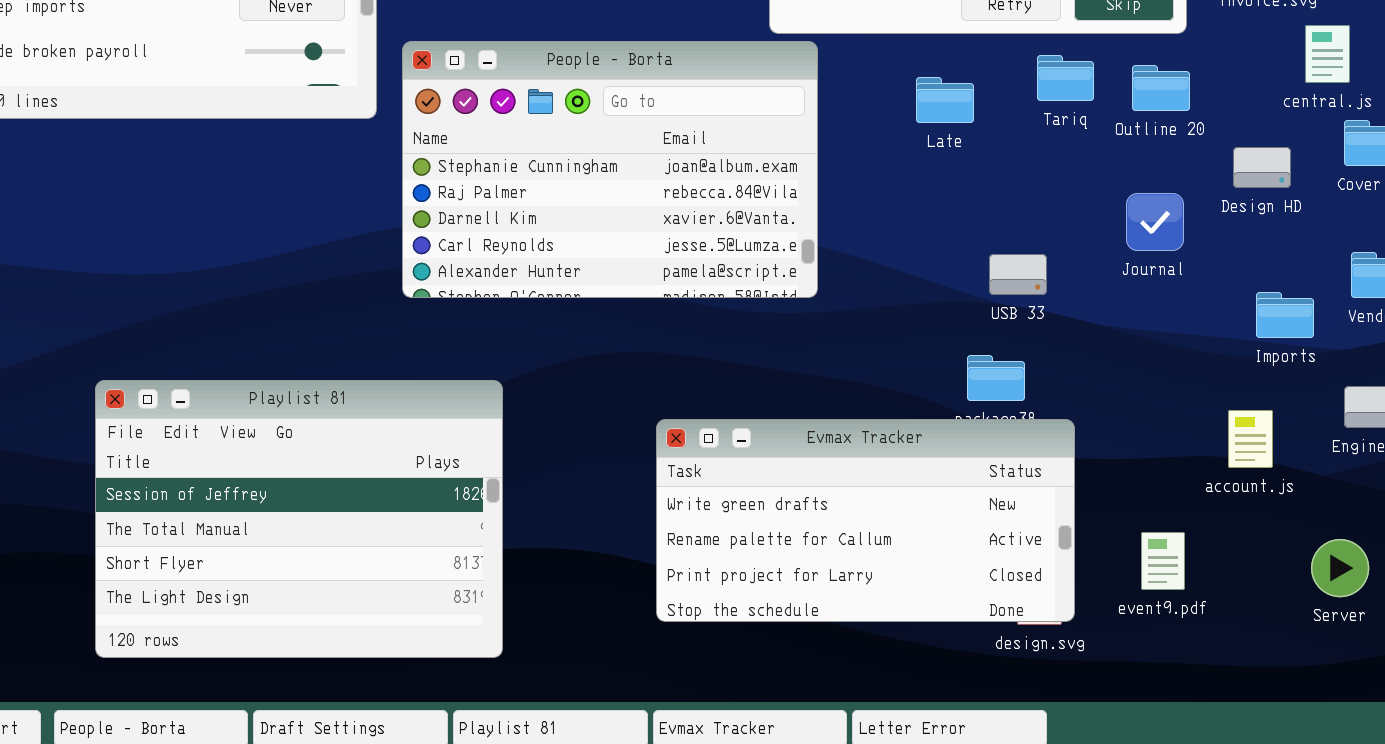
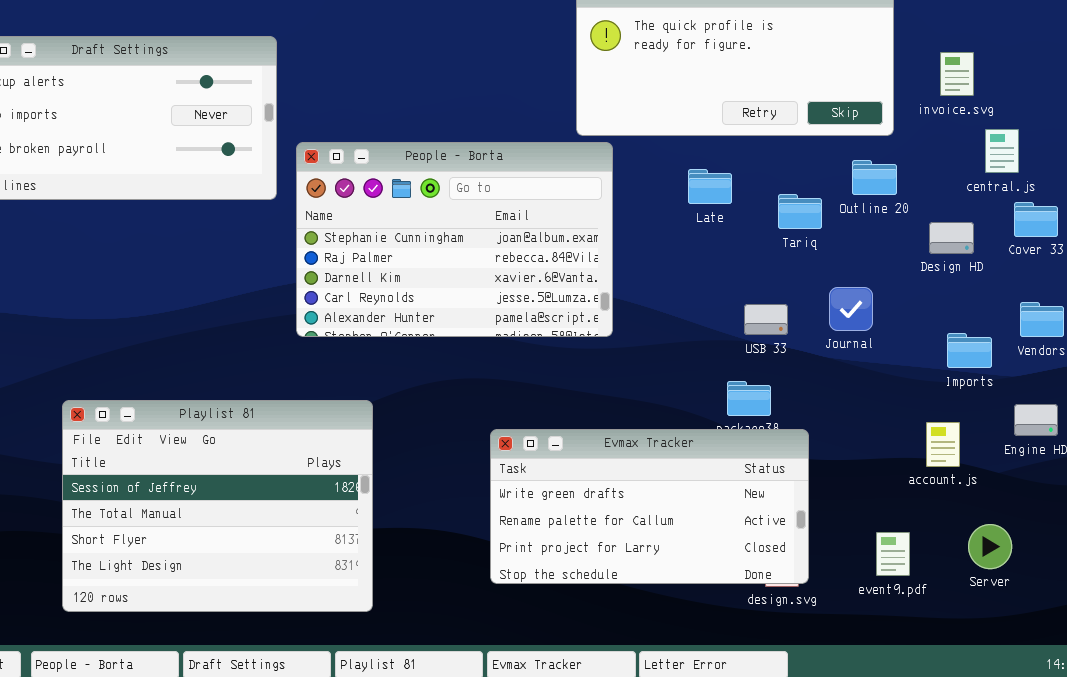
Tariq: [1037,55,1094,101] -> [778,194,822,229], moved
Journal: [1126,193,1184,251] -> [829,287,873,331], moved
event9.pdf: [1141,532,1185,590] -> [876,532,910,576], moved
Server: [1311,539,1369,597] -> [968,524,1012,569], moved

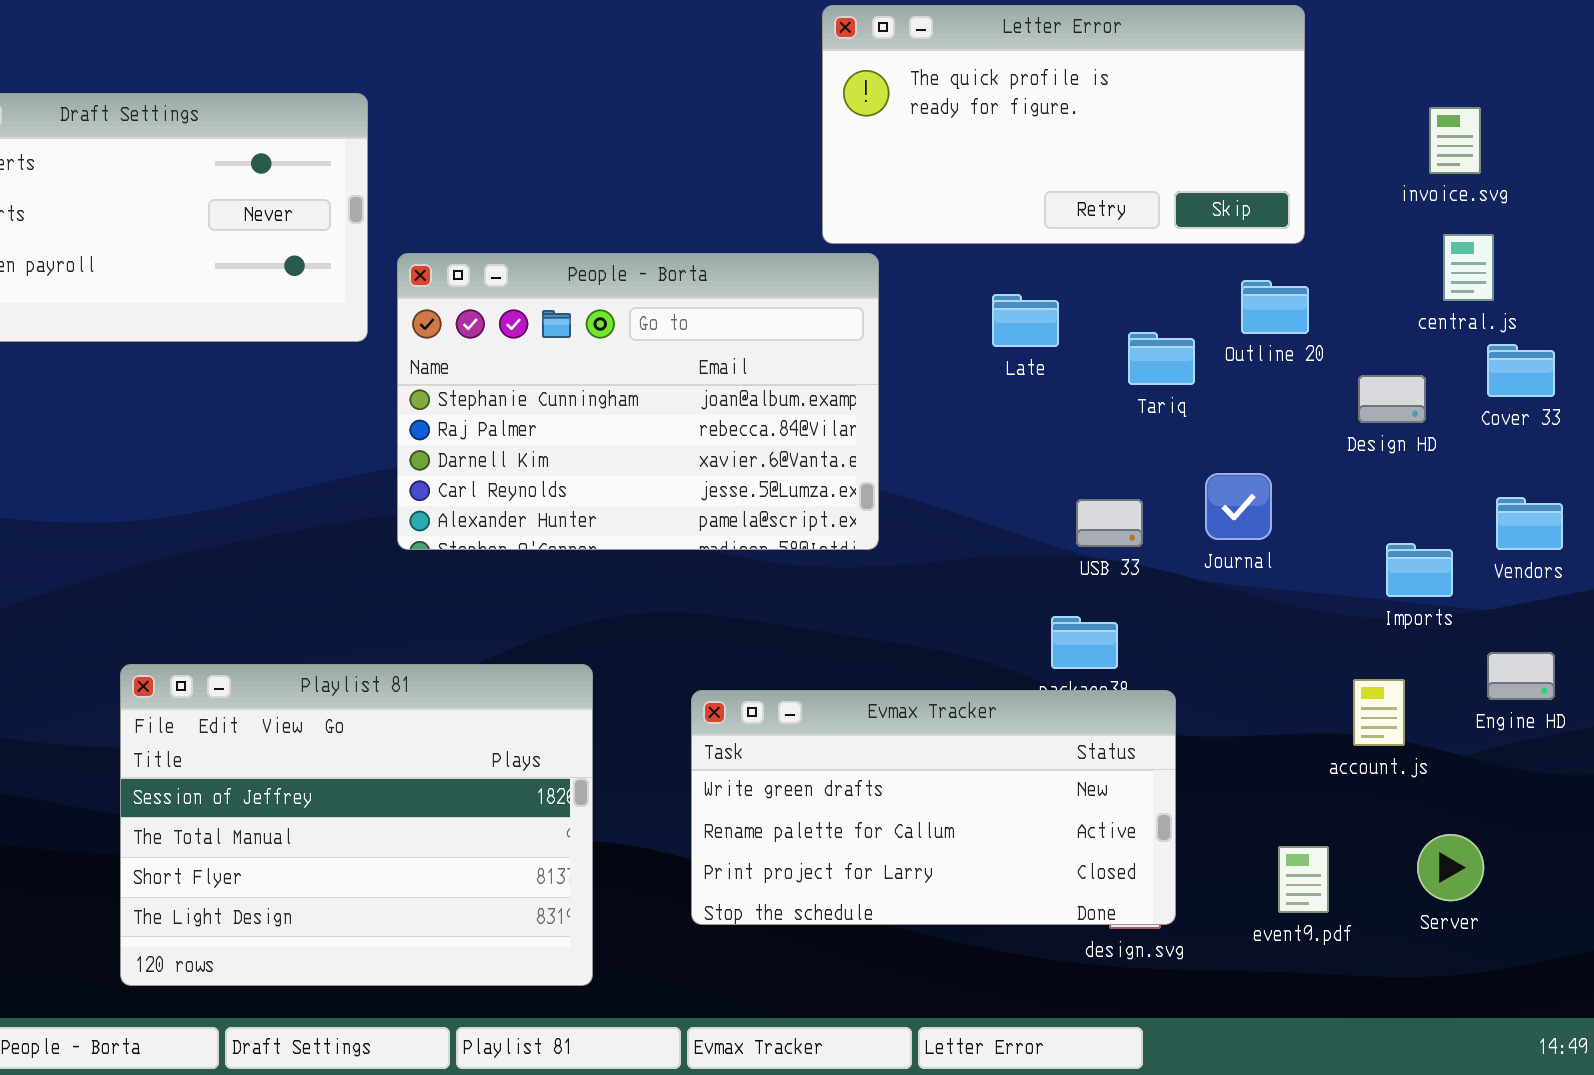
invoice.svg: [940,52,974,96] -> [1429,107,1481,174], moved
Playlist 81: [62,400,373,612] -> [120,664,593,986], moved

